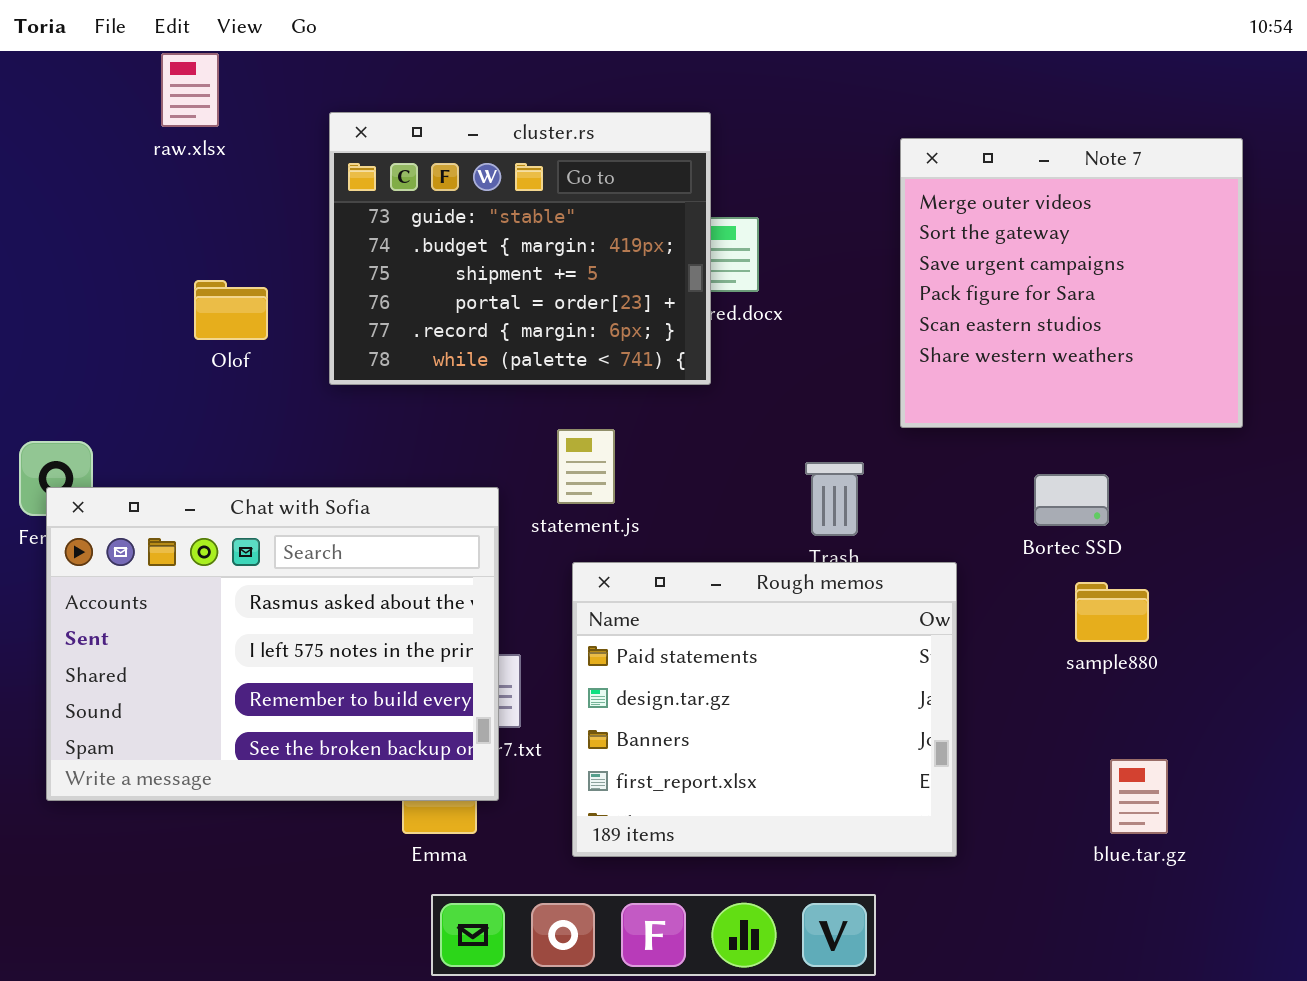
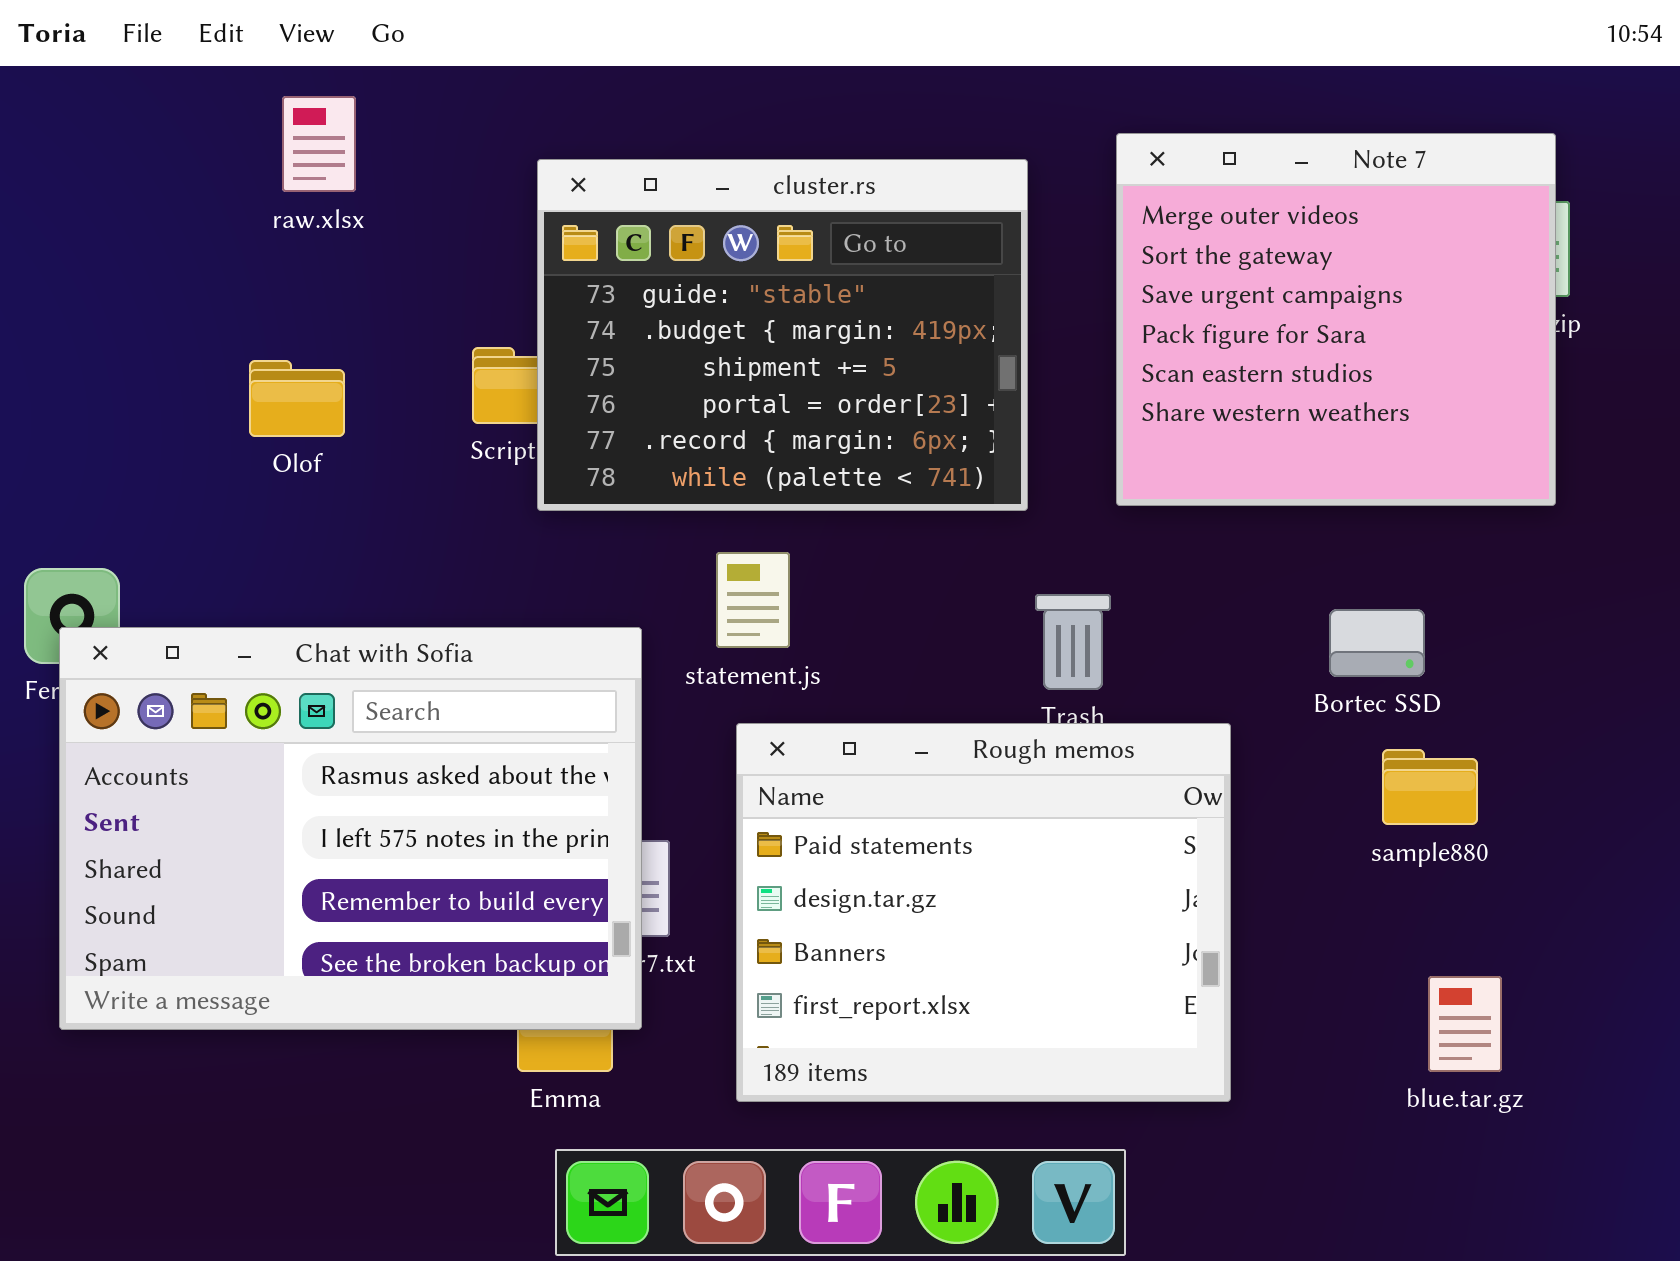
raw.xlsx: [161,53,219,127] -> [282,96,356,192], moved
cluster.rs: [329,112,711,385] -> [537,159,1028,511], moved
Note 7: [900,138,1243,428] -> [1116,133,1556,506], moved

